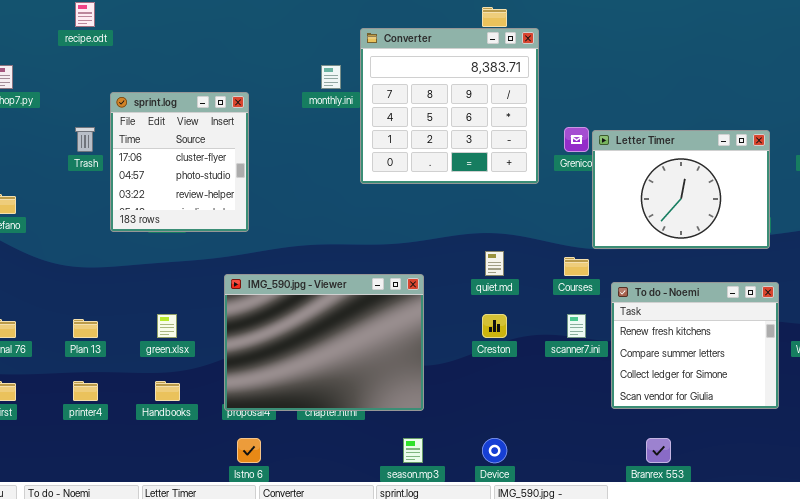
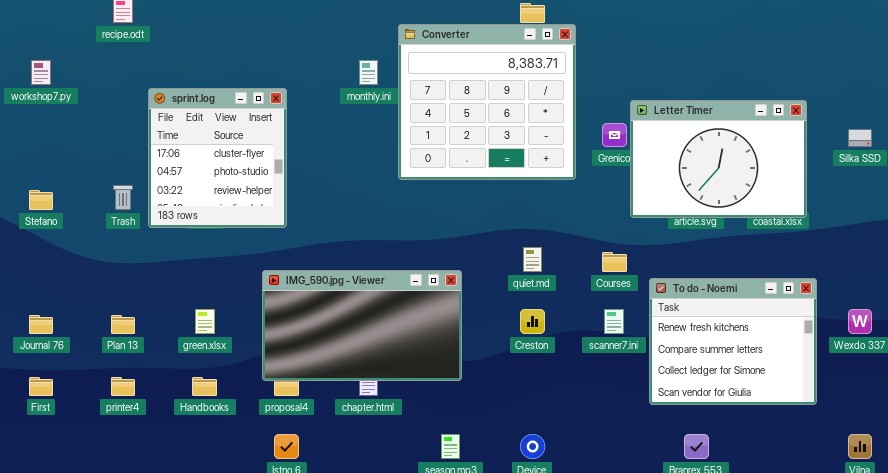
Trash: [75,127,95,152] -> [113,185,133,210], moved
Letter Timer: [592,130,770,249] -> [630,100,807,218], moved
IMG_590.jpg - Viewer: [224,274,424,411] -> [262,270,462,381], resized

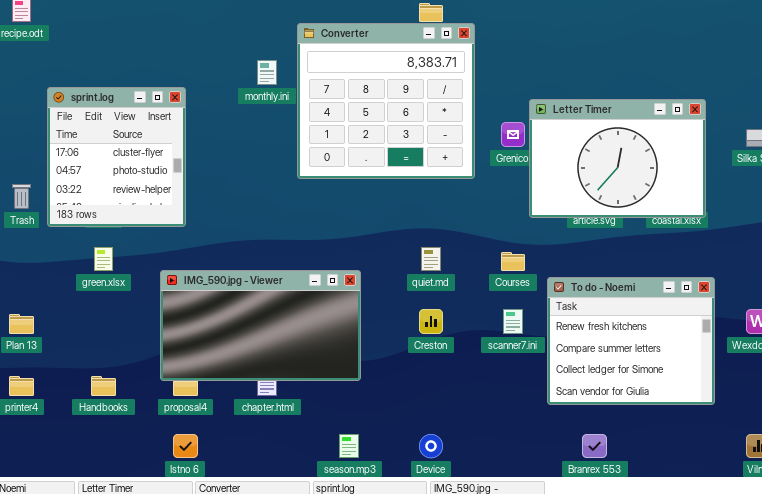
green.xlsx: [195,309,215,334] -> [94,247,113,271], moved

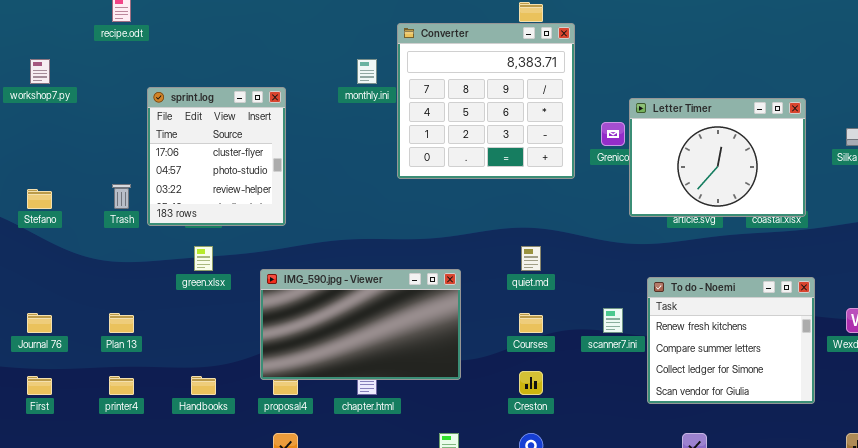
Courses: [501,252,525,271] -> [519,313,543,333], moved
Creston: [419,309,443,334] -> [519,371,543,395], moved

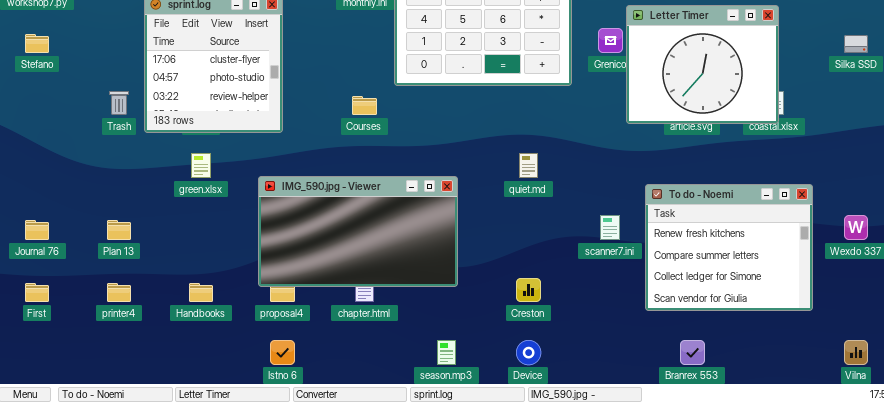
Letter Timer: [629,98,806,217] -> [626,5,779,124], resized
Stefano: [27,189,52,209] -> [25,34,49,53], moved
Courses: [519,313,543,333] -> [352,96,377,115], moved

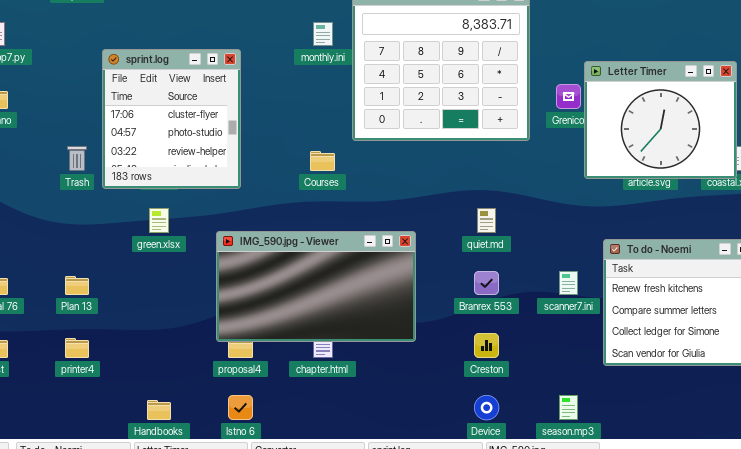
Handbooks: [189,283,213,302] -> [147,400,171,420], moved
season.mp3: [437,340,456,365] -> [559,395,578,420], moved
Branrex 553: [680,340,705,365] -> [474,271,499,295], moved

